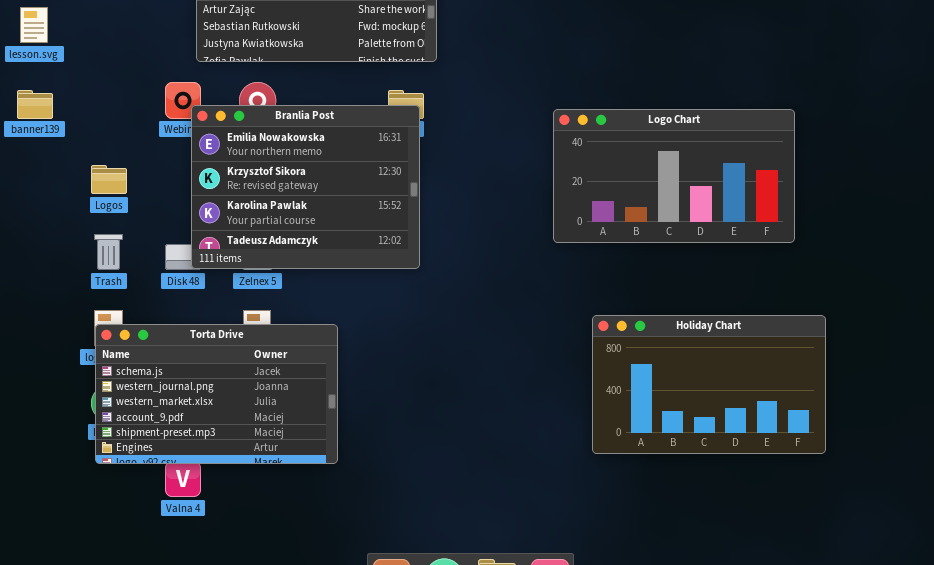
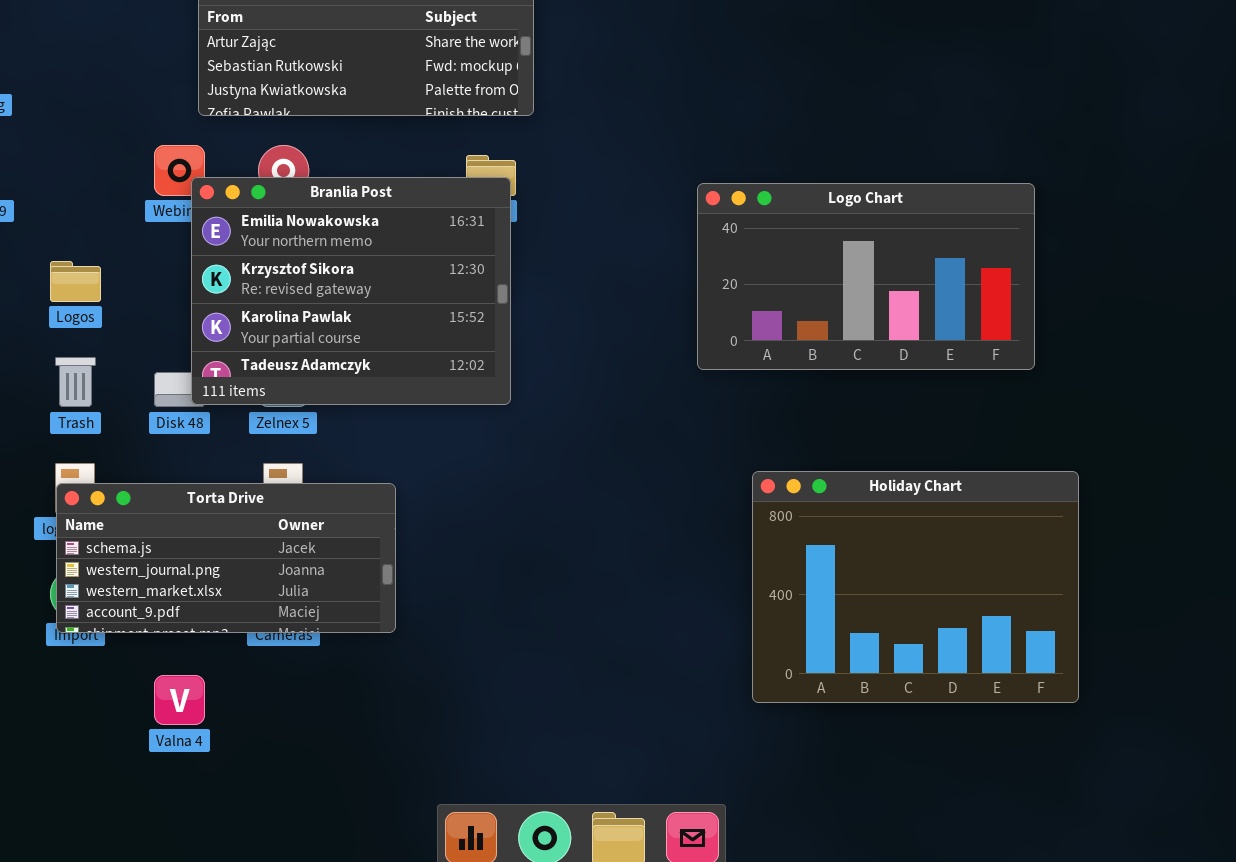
Holiday Chart: [592,315,826,454] -> [752,471,1079,703], resized
Torta Drive: [95,324,338,464] -> [56,483,396,633], resized

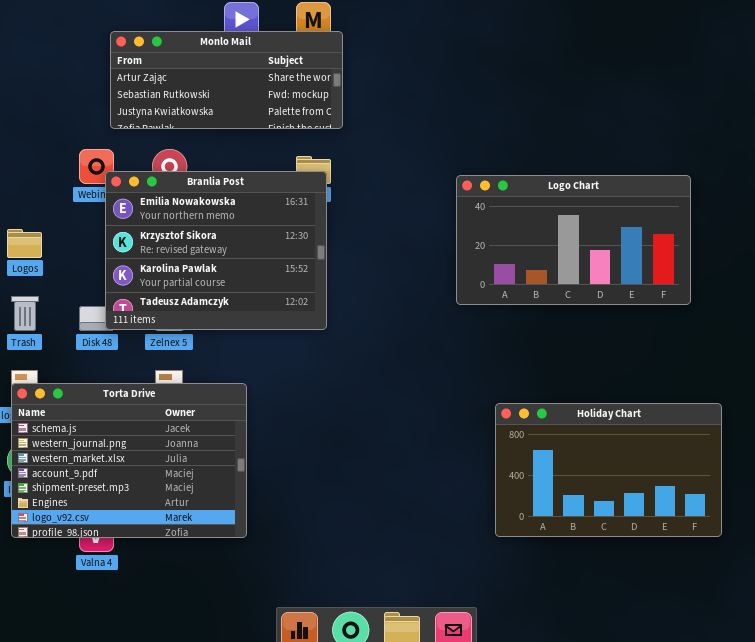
Holiday Chart: [752,471,1079,703] -> [495,403,722,537], resized
Torta Drive: [56,483,396,633] -> [11,383,247,538], resized

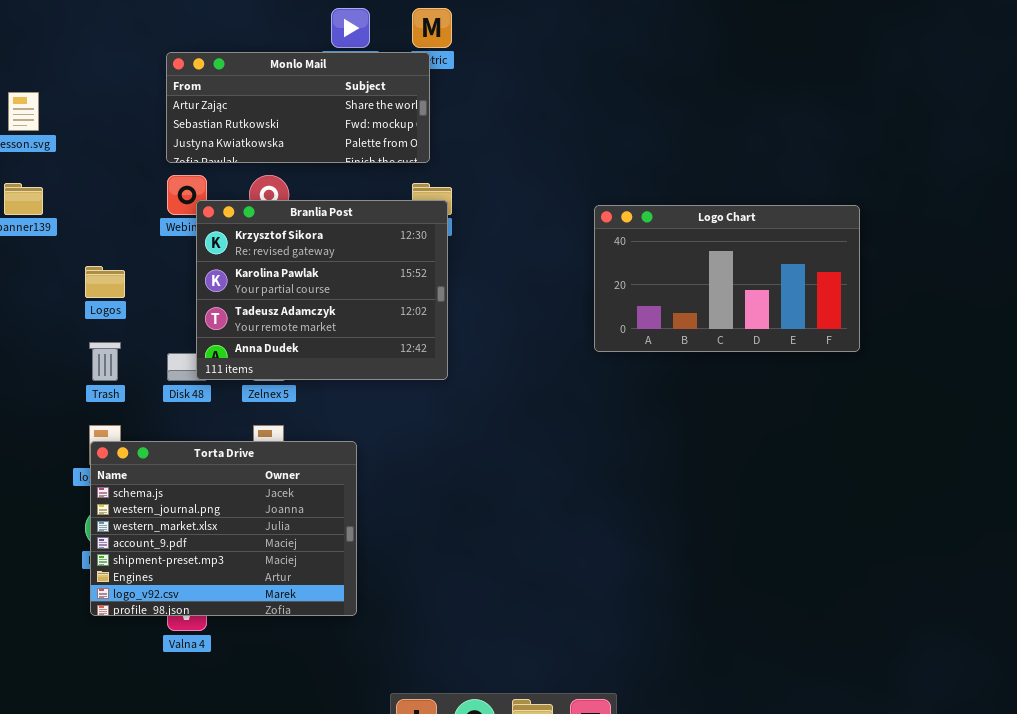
Monlo Mail: [110,31,343,129] -> [166,52,430,163], moved
Branlia Post: [105,171,327,330] -> [196,200,448,380], scrolled down 1 row
Holiday Chart: [495,403,722,537] -> none, closed

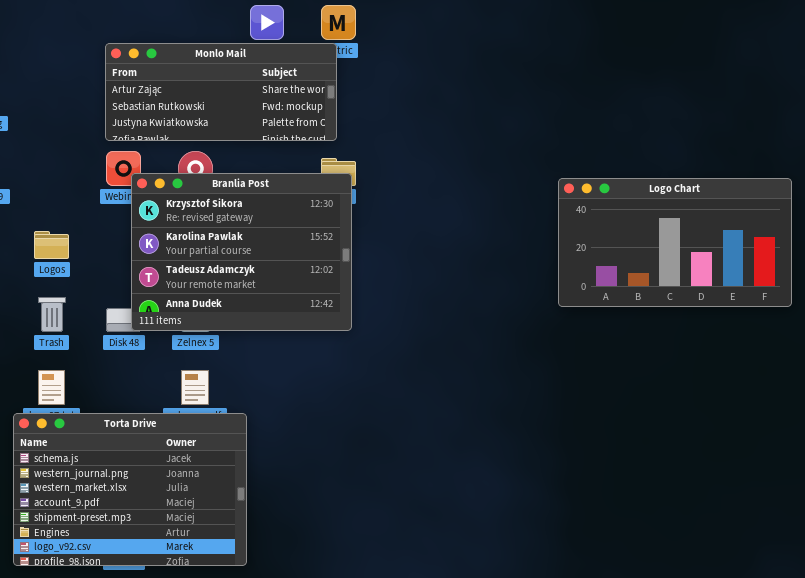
Logo Chart: [594,205,860,352] -> [558,178,792,307], moved
Torta Drive: [90,441,357,616] -> [13,413,247,566], moved

